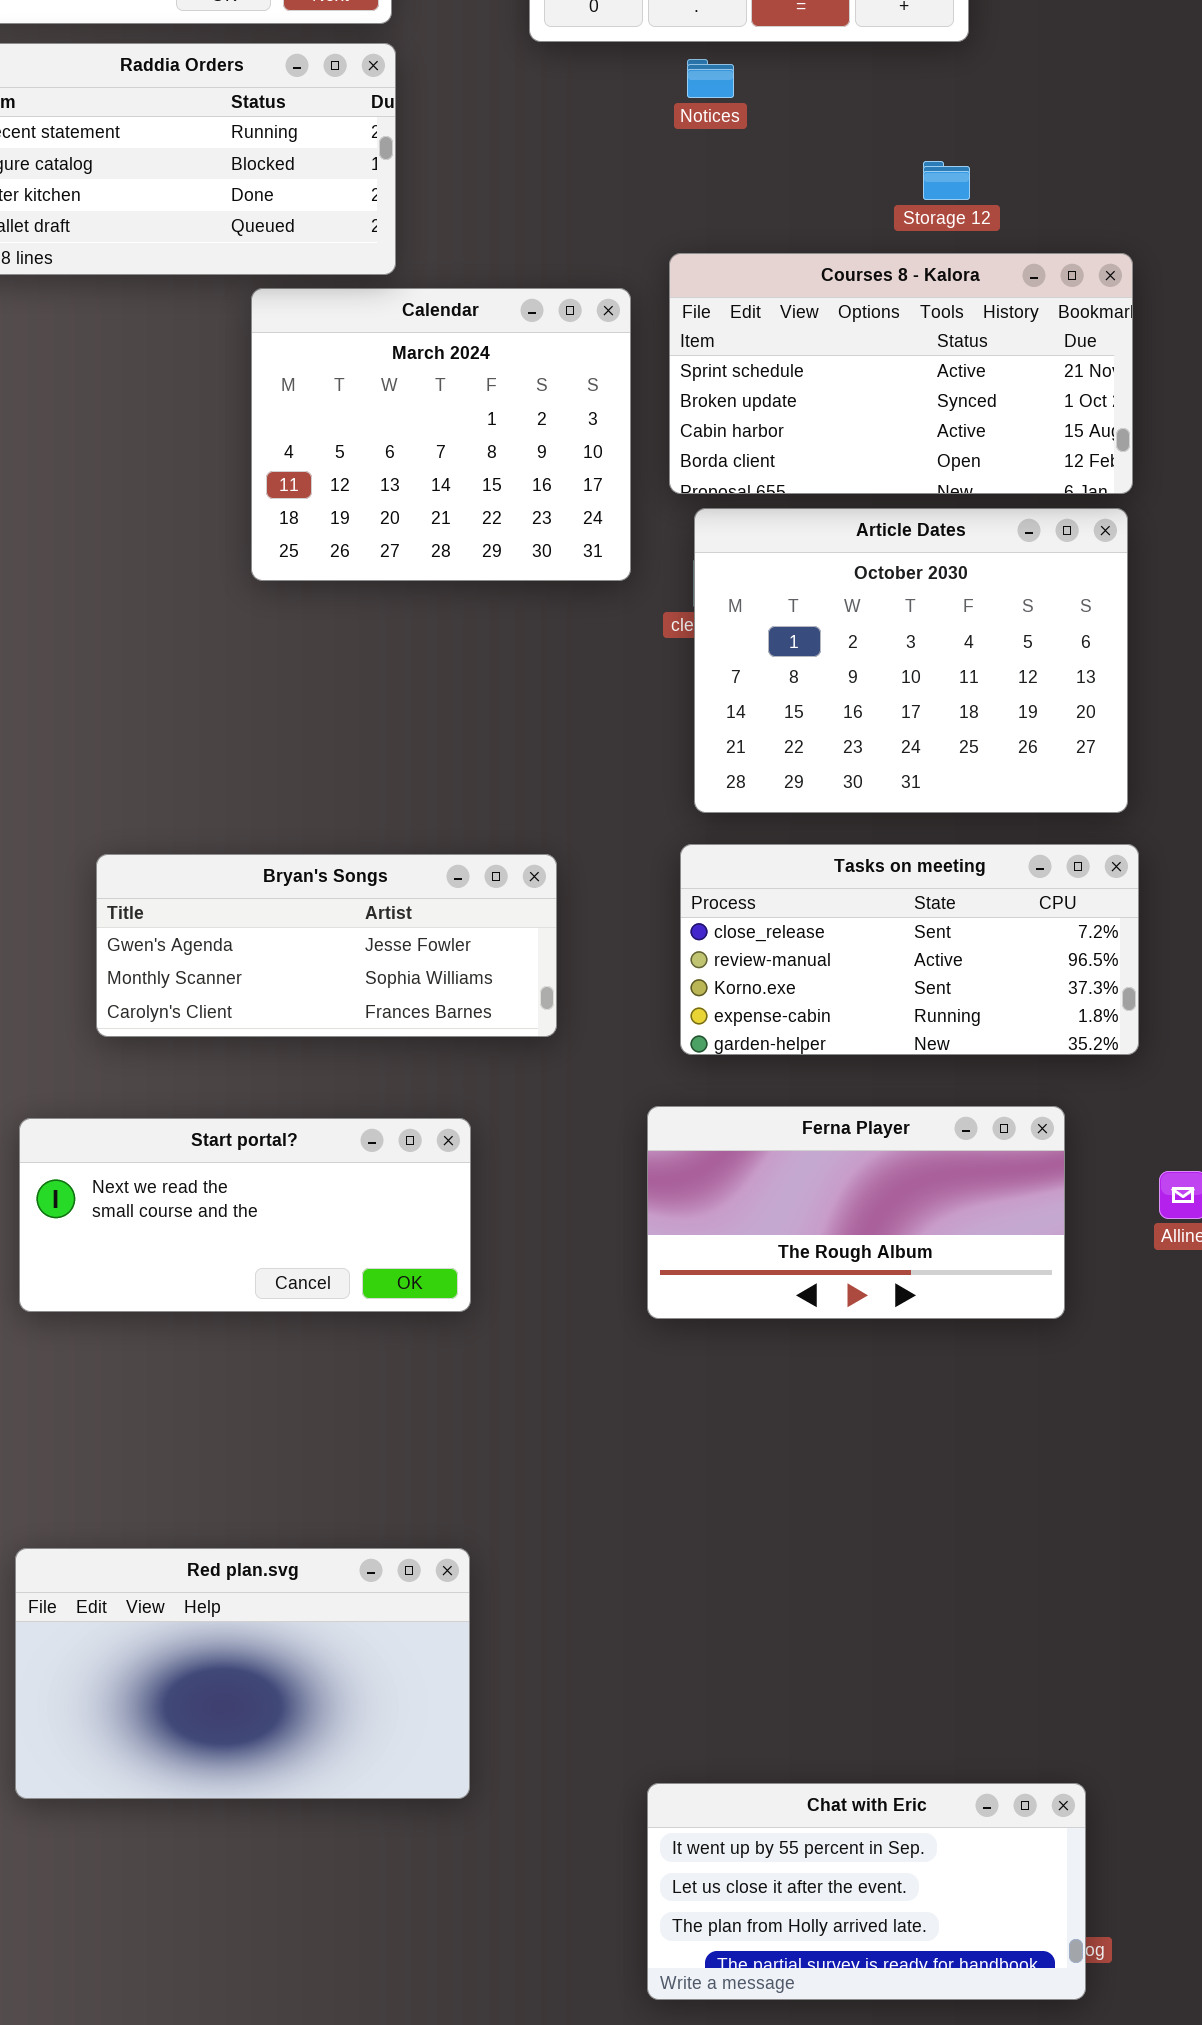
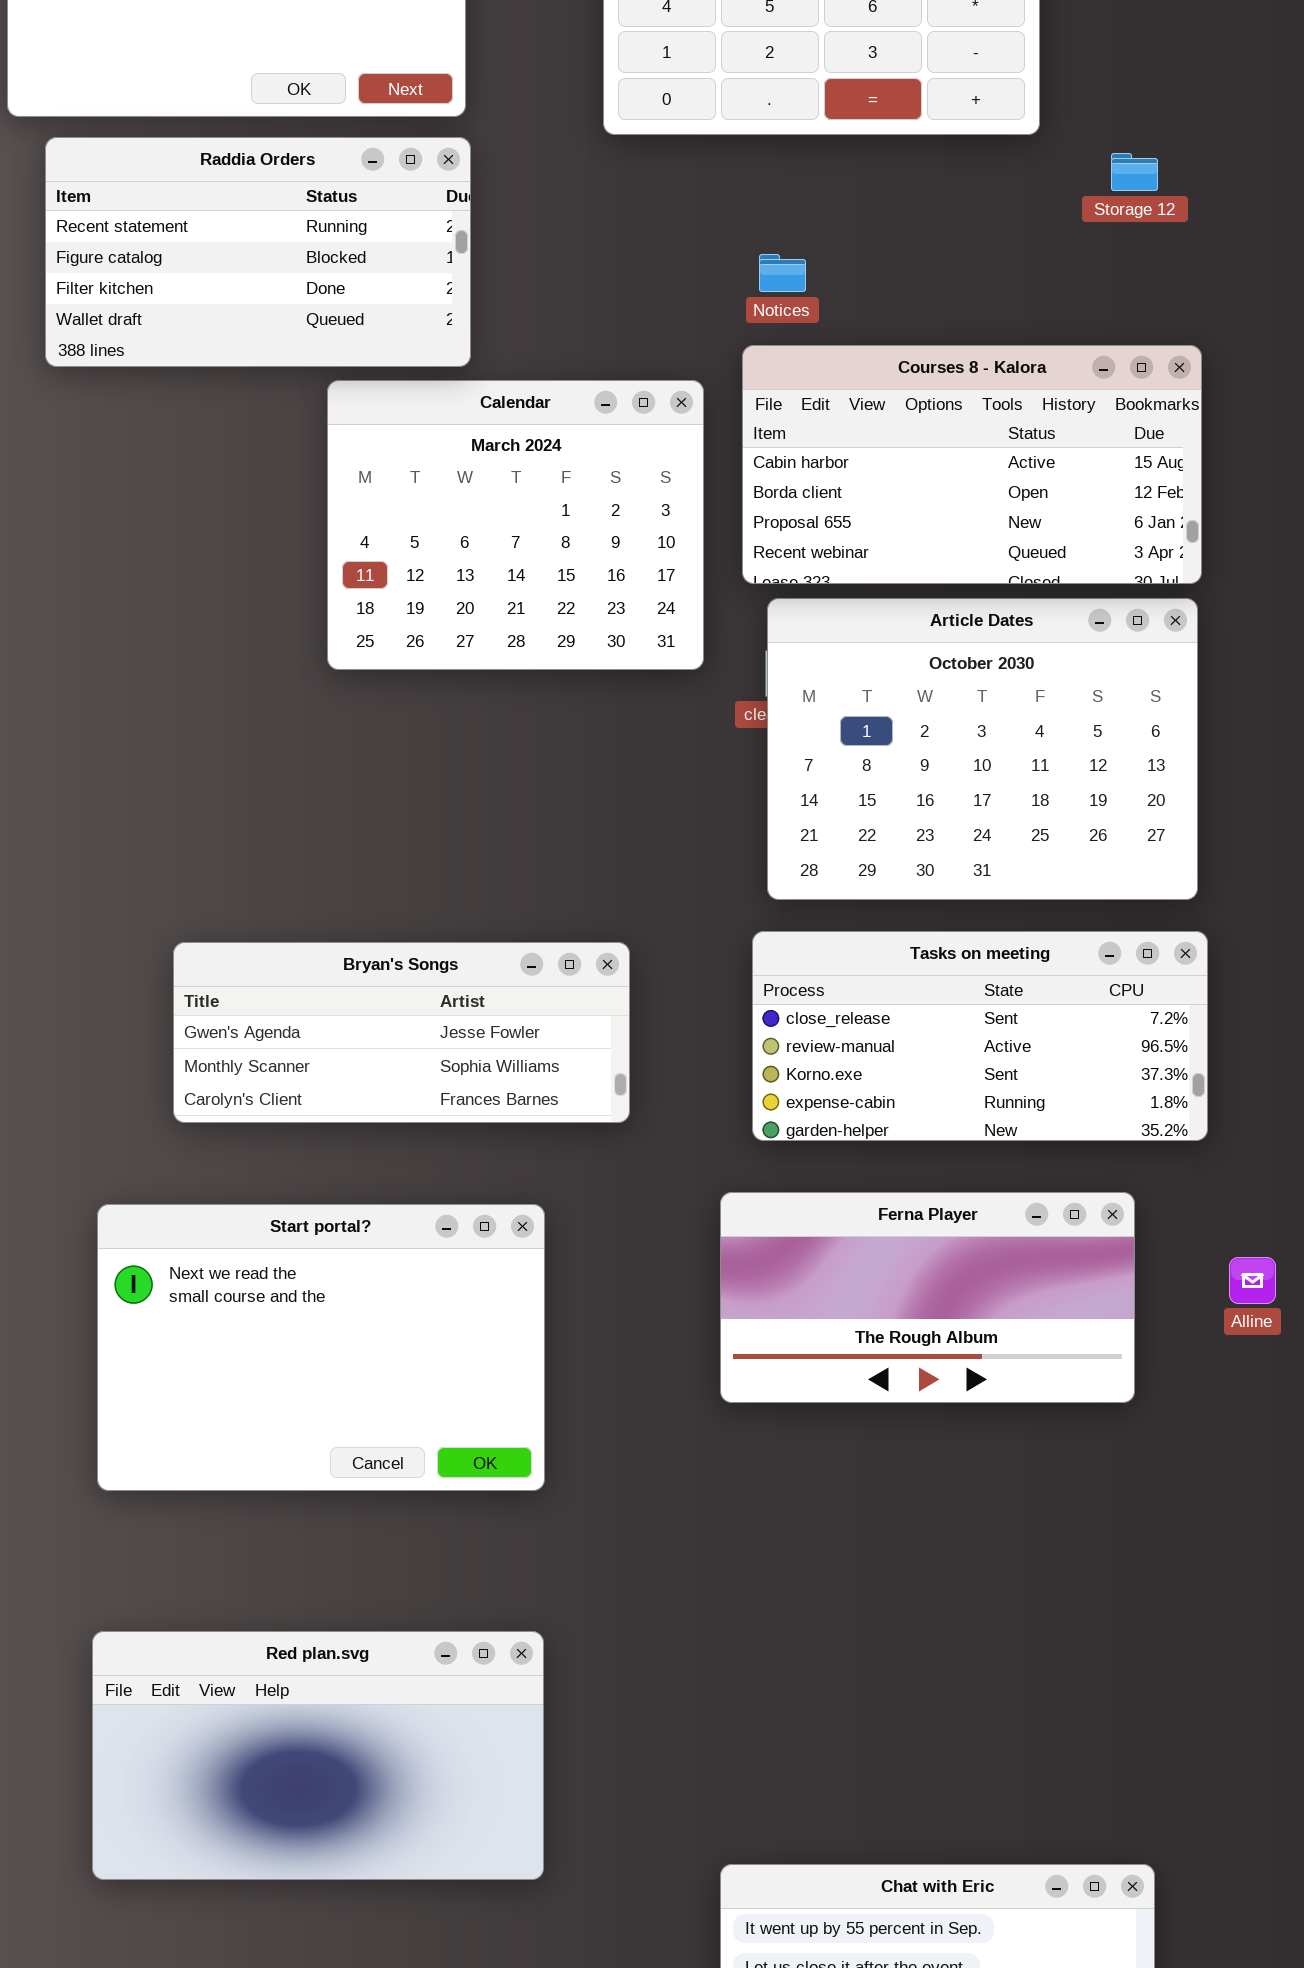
Notices: [687,59,734,98] -> [759,254,806,292], moved
Storage 12: [923,161,970,200] -> [1111,153,1158,191], moved
Courses 8 - Kalora: [669,253,1133,494] -> [742,345,1202,584], scrolled down 2 rows
Start portal?: [19,1118,471,1312] -> [97,1204,545,1491], resized

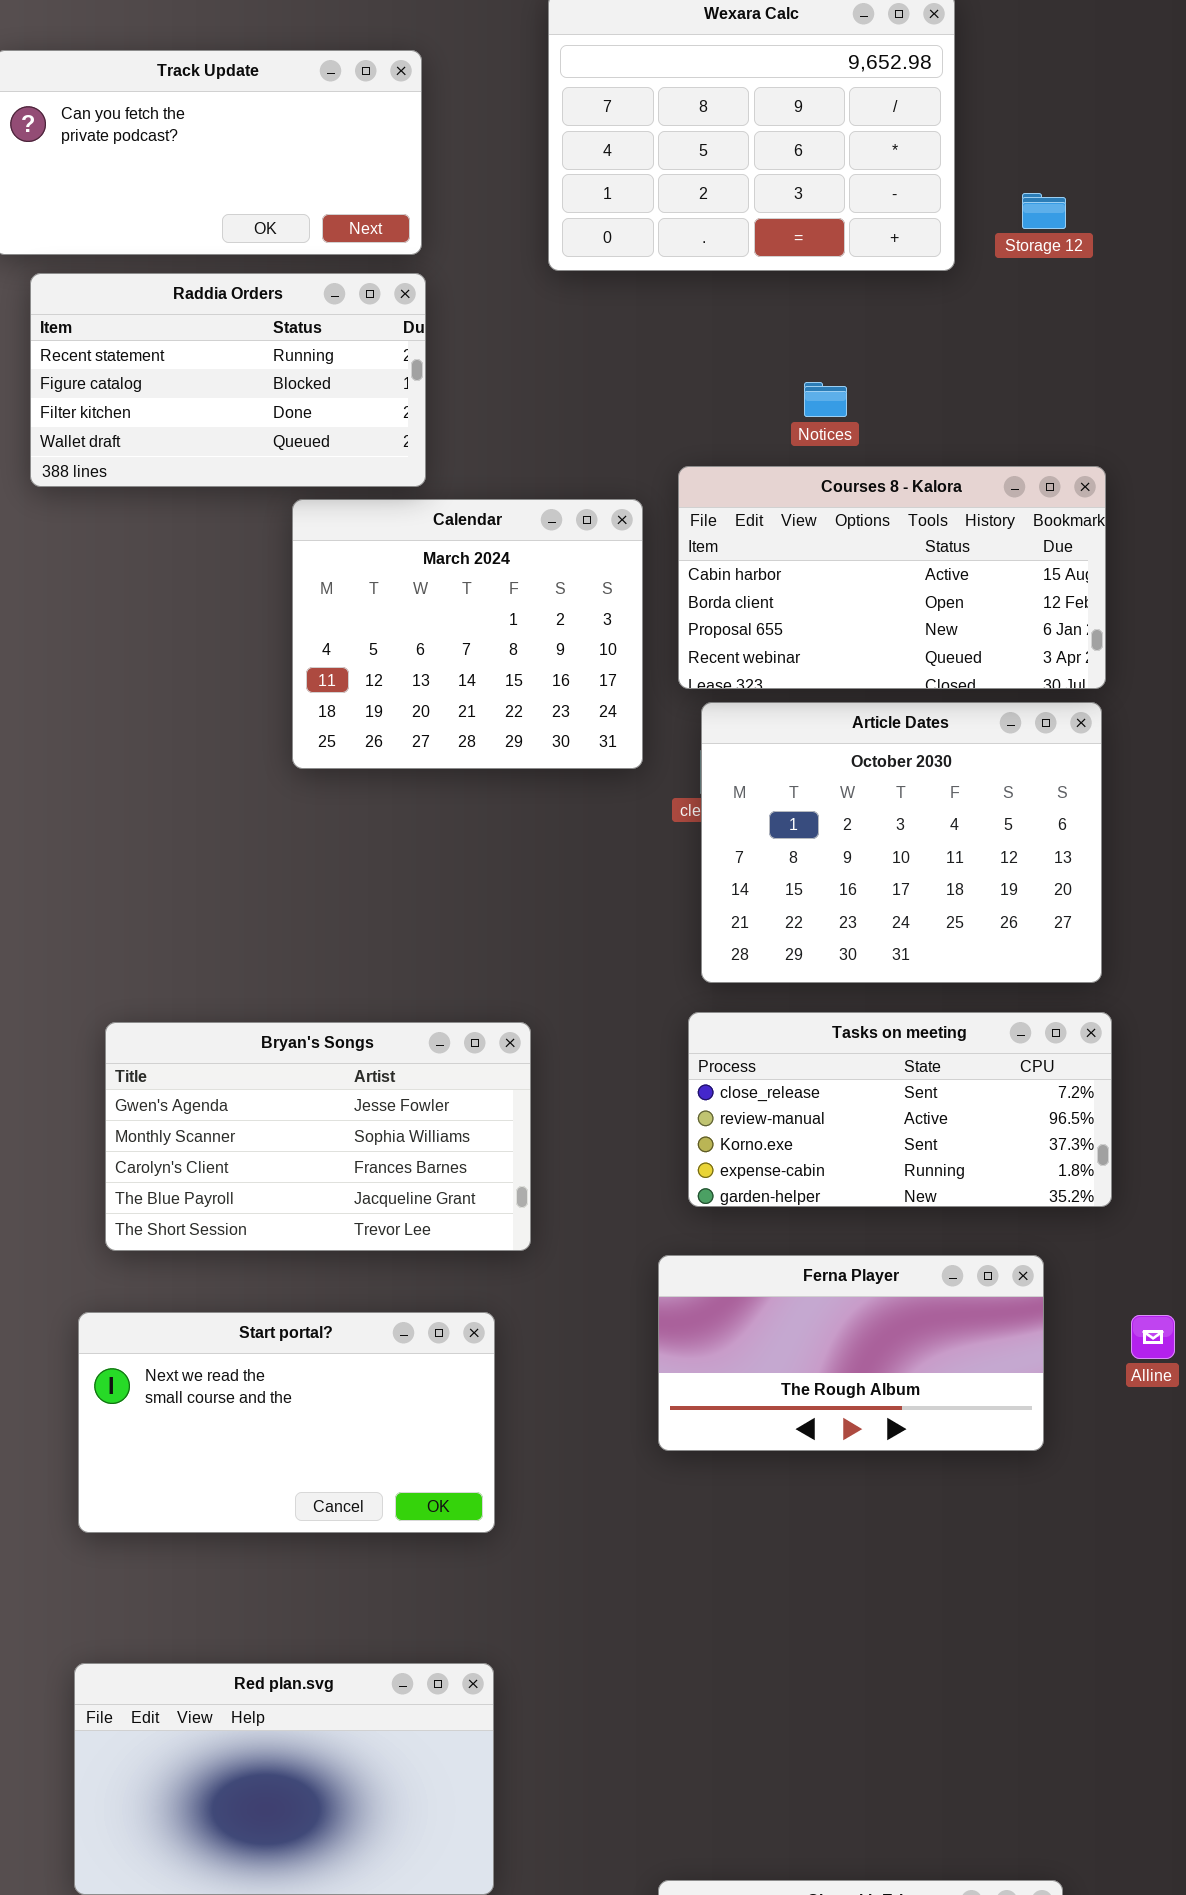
Storage 12: [1111,153,1158,191] -> [1022,193,1066,229], moved
Notices: [759,254,806,292] -> [804,382,847,417], moved
Bryan's Songs: [173,942,630,1123] -> [105,1022,531,1251], moved, resized
Start portal?: [97,1204,545,1491] -> [78,1312,495,1533], resized

